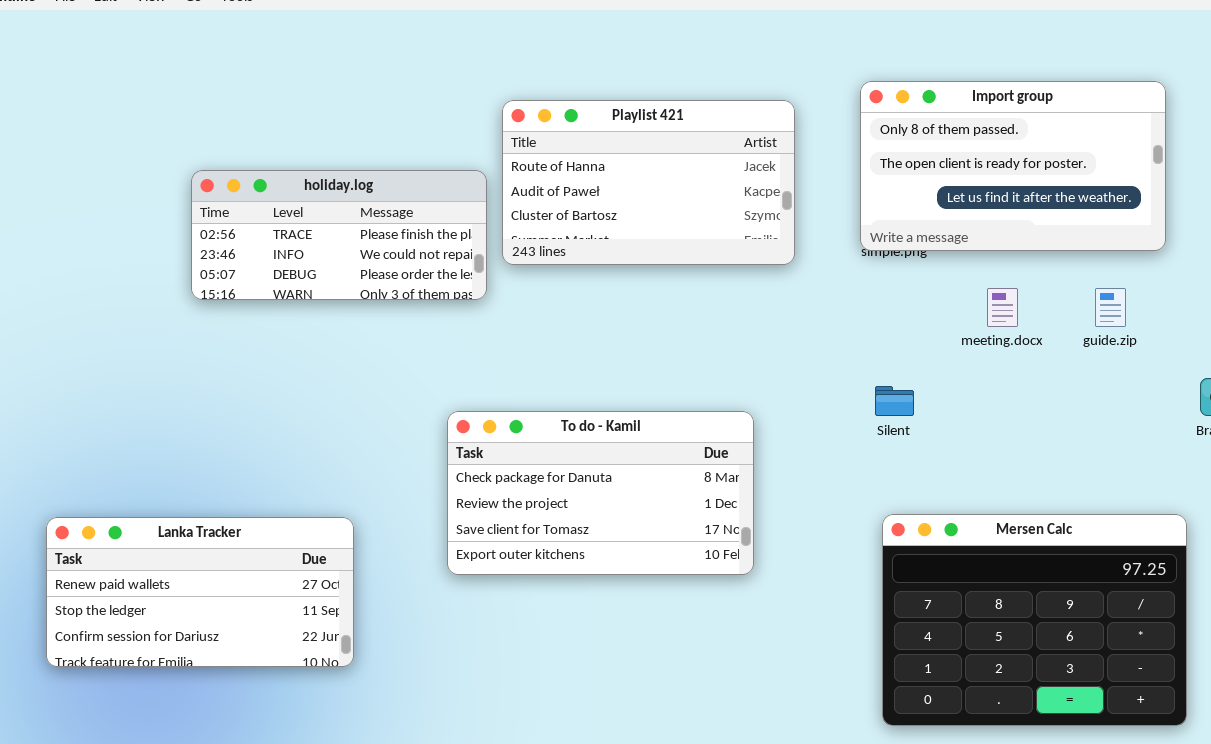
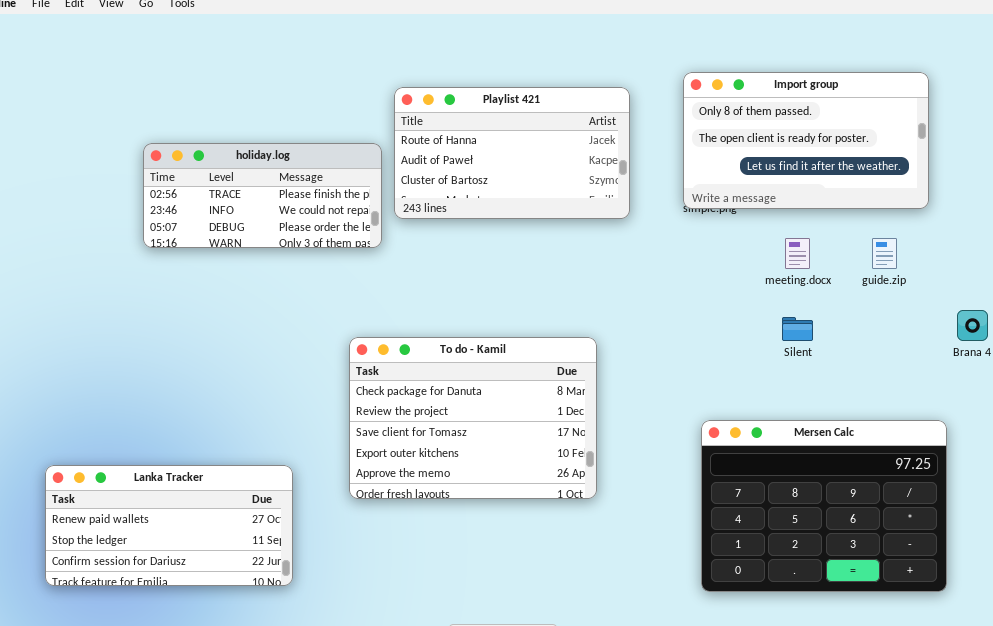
Silent: [875,386,914,416] -> [782,317,813,341], moved
To do - Kamil: [447,411,754,575] -> [349,337,597,499], resized
Lanka Tracker: [46,517,354,667] -> [45,465,293,586], moved

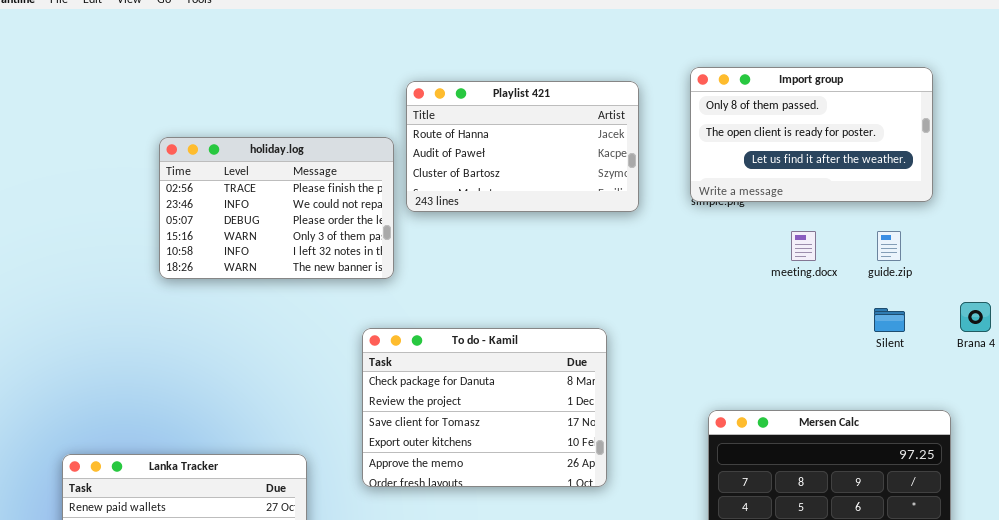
holiday.log: [143,143,382,248] -> [159,137,394,279], resized
Silent: [782,317,813,341] -> [874,308,905,332], moved

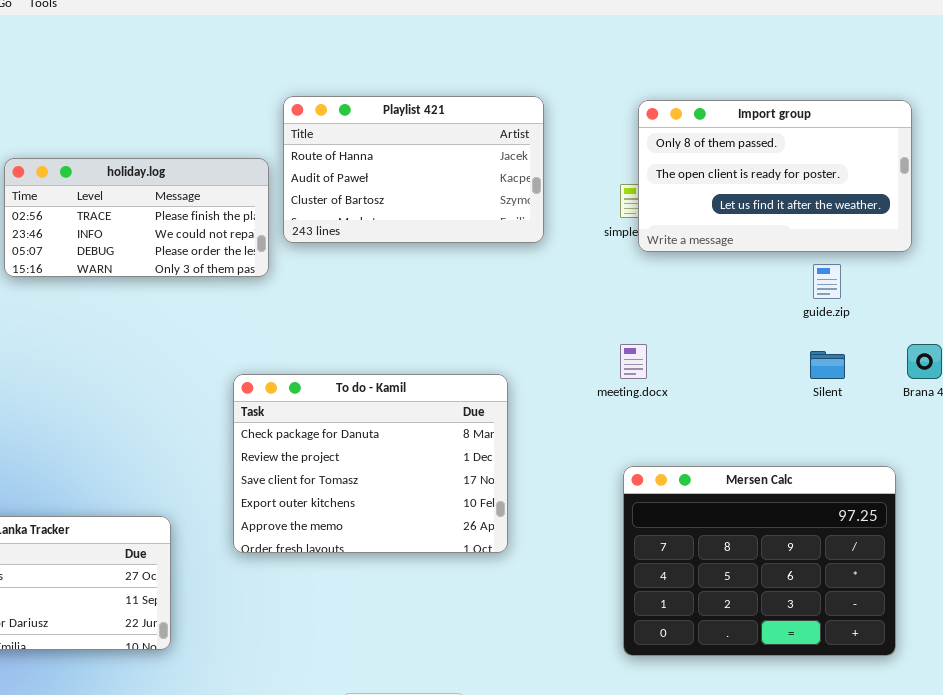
Import group: [690,67,933,202] -> [638,100,912,252], moved
holiday.log: [159,137,394,279] -> [4,158,269,277], resized
meeting.docx: [791,231,816,261] -> [620,344,647,379], moved

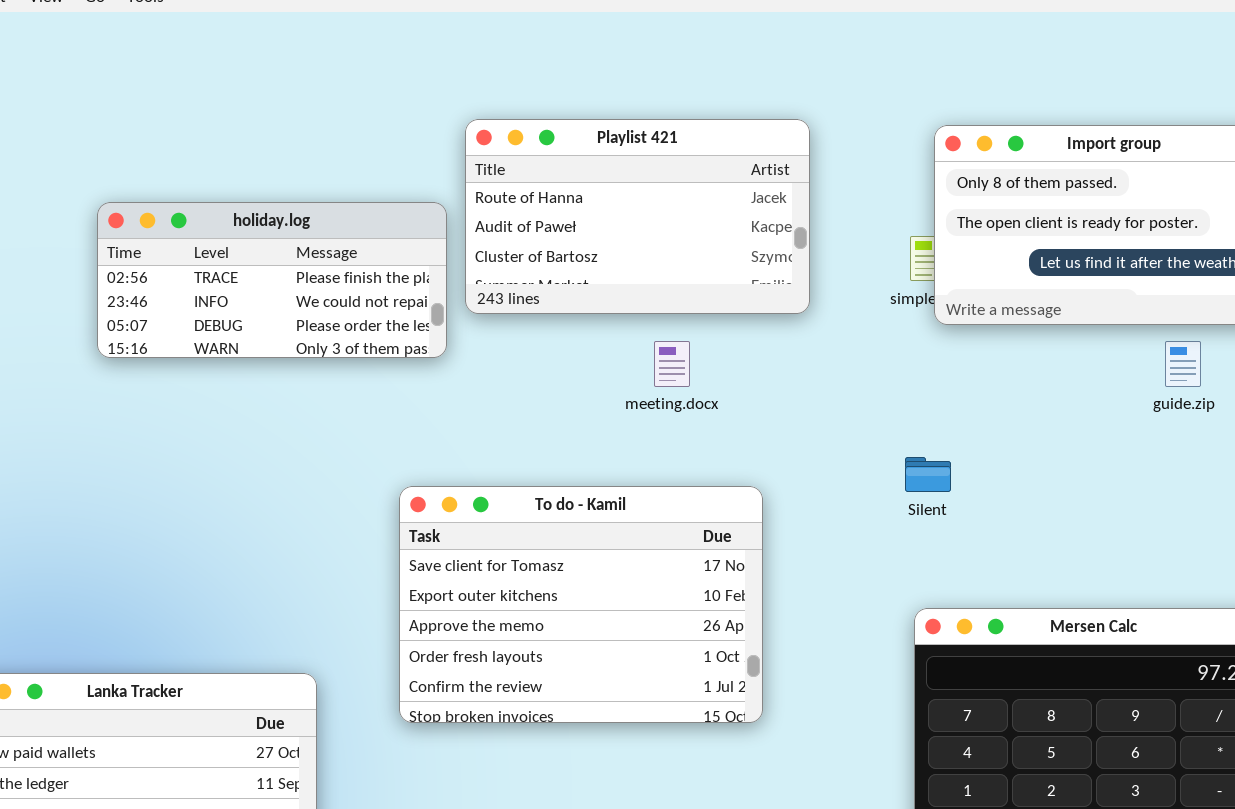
meeting.docx: [620,344,647,379] -> [654,341,690,387], moved
Silent: [810,351,845,379] -> [905,457,951,492], moved
To do - Kamil: [233,374,508,553] -> [399,486,763,723], scrolled down 2 rows

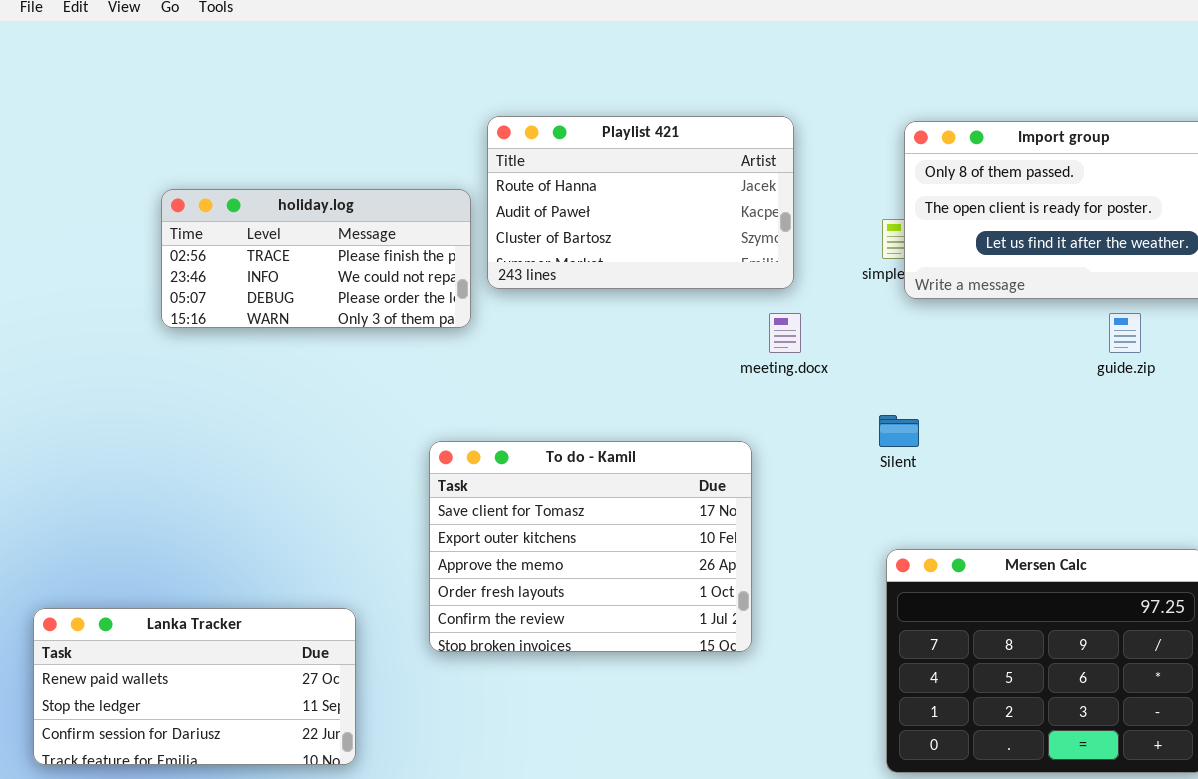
meeting.docx: [654,341,690,387] -> [769,313,801,353], moved

